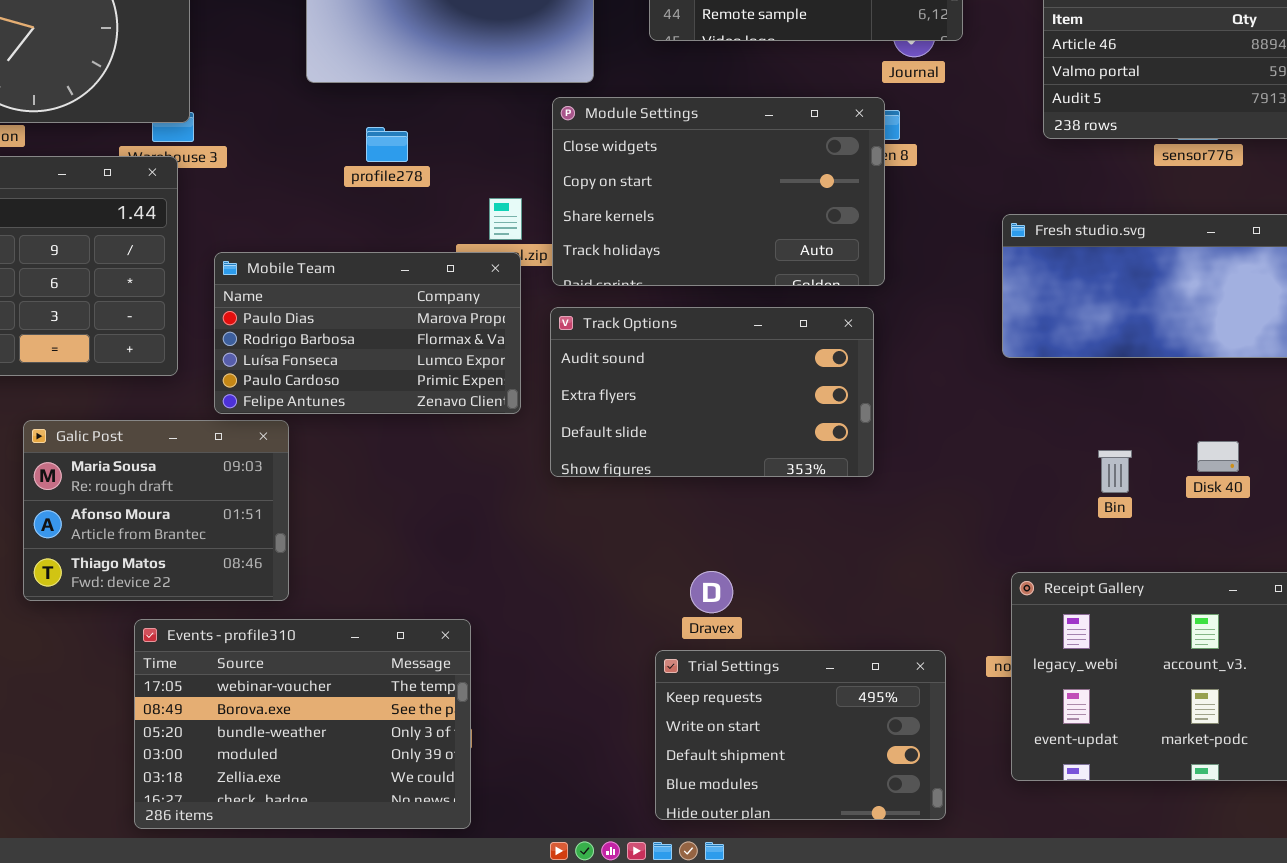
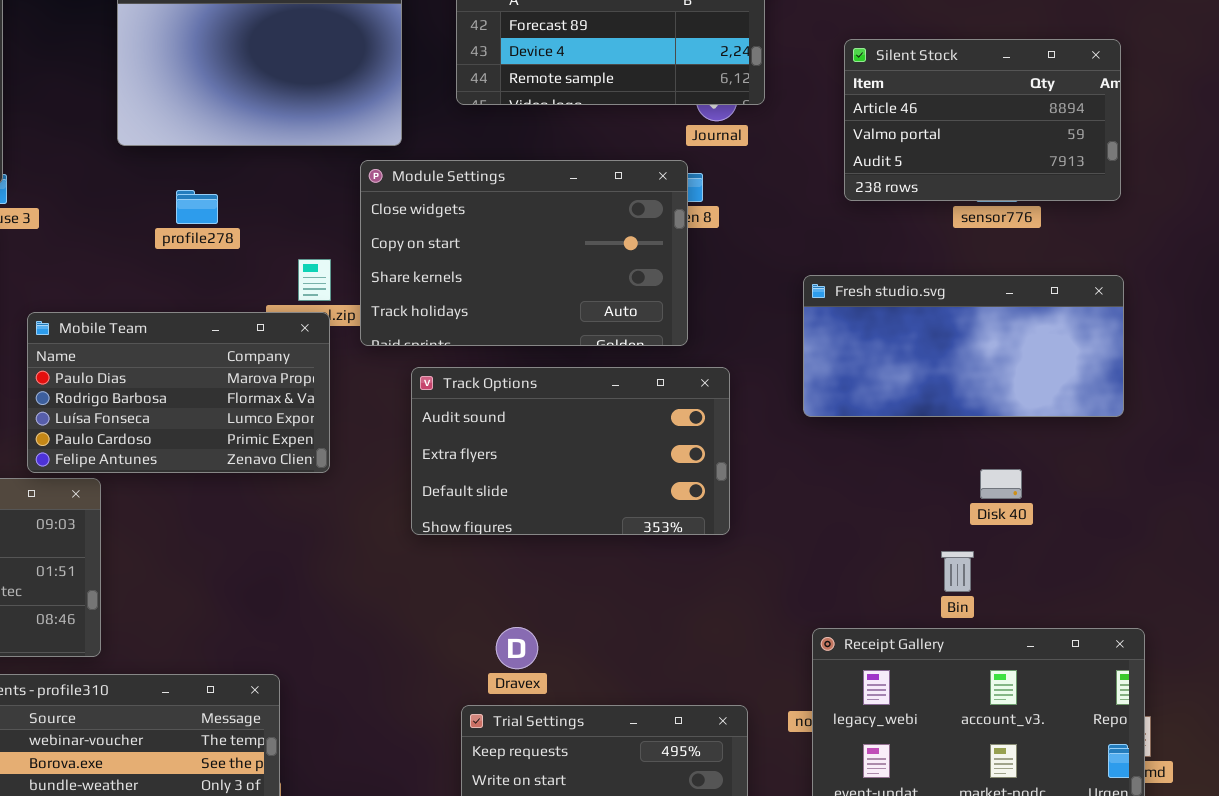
Track Options: [550,307,874,477] -> [411,367,730,535], moved
Disk 40: [1197,441,1239,472] -> [980,469,1022,499], moved
Bin: [1098,450,1132,493] -> [941,551,974,592], moved

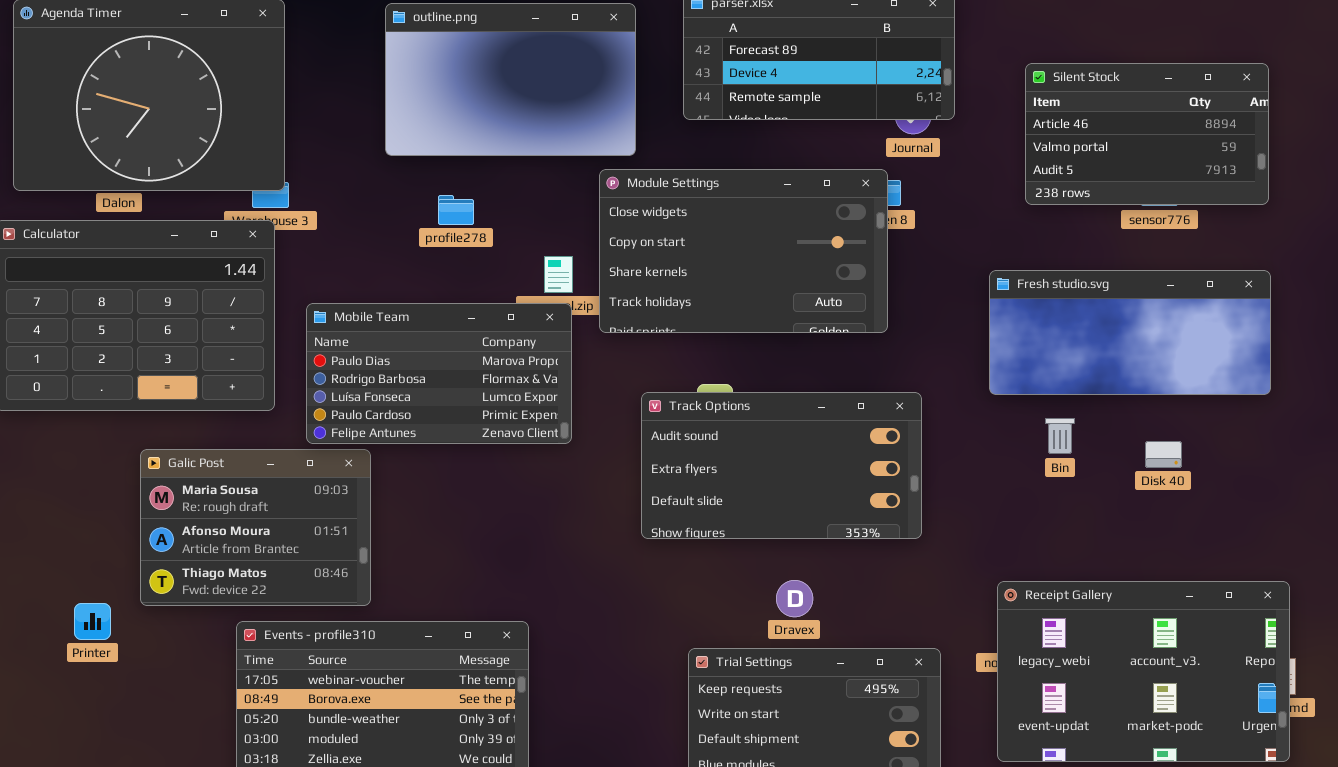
Track Options: [411,367,730,535] -> [641,392,922,539], moved
Bin: [941,551,974,592] -> [1045,418,1075,454], moved
Dravex: [496,627,538,669] -> [776,580,813,617], moved

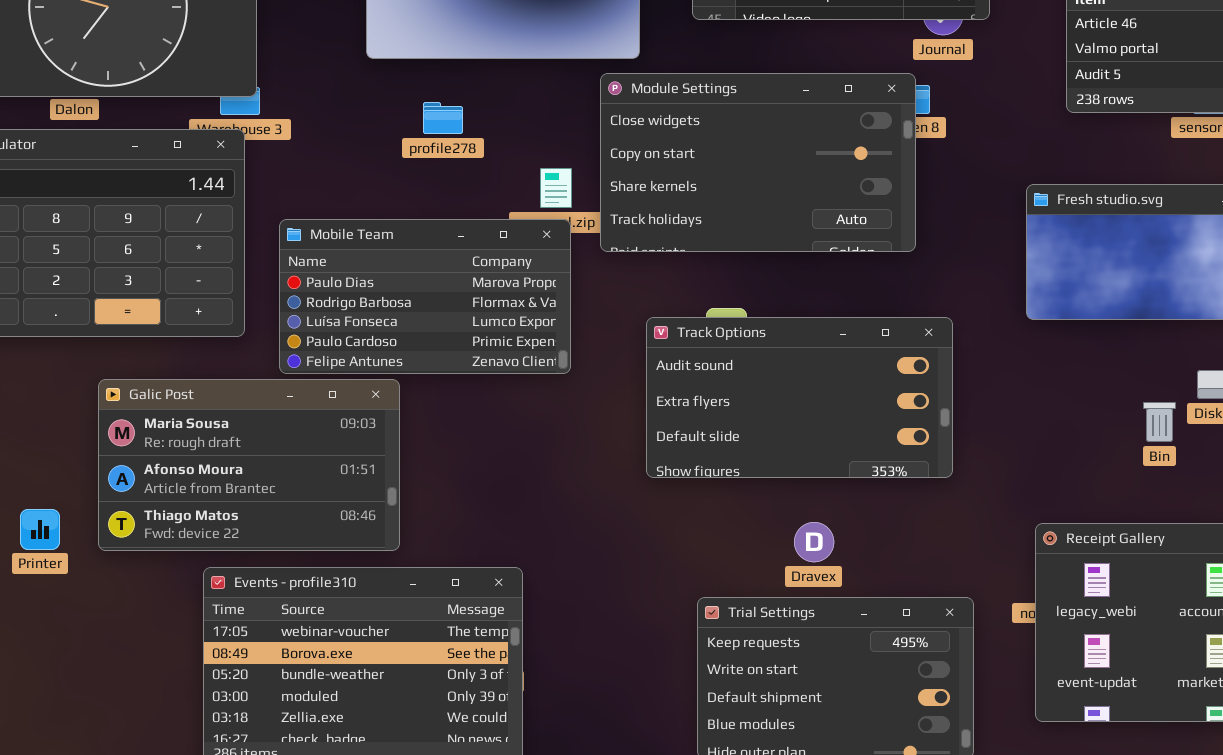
Bin: [1045,418,1075,454] -> [1143,402,1176,442], moved
Galic Post: [140,449,371,606] -> [98,379,400,551], resized
Printer: [74,603,111,640] -> [20,509,60,550], moved

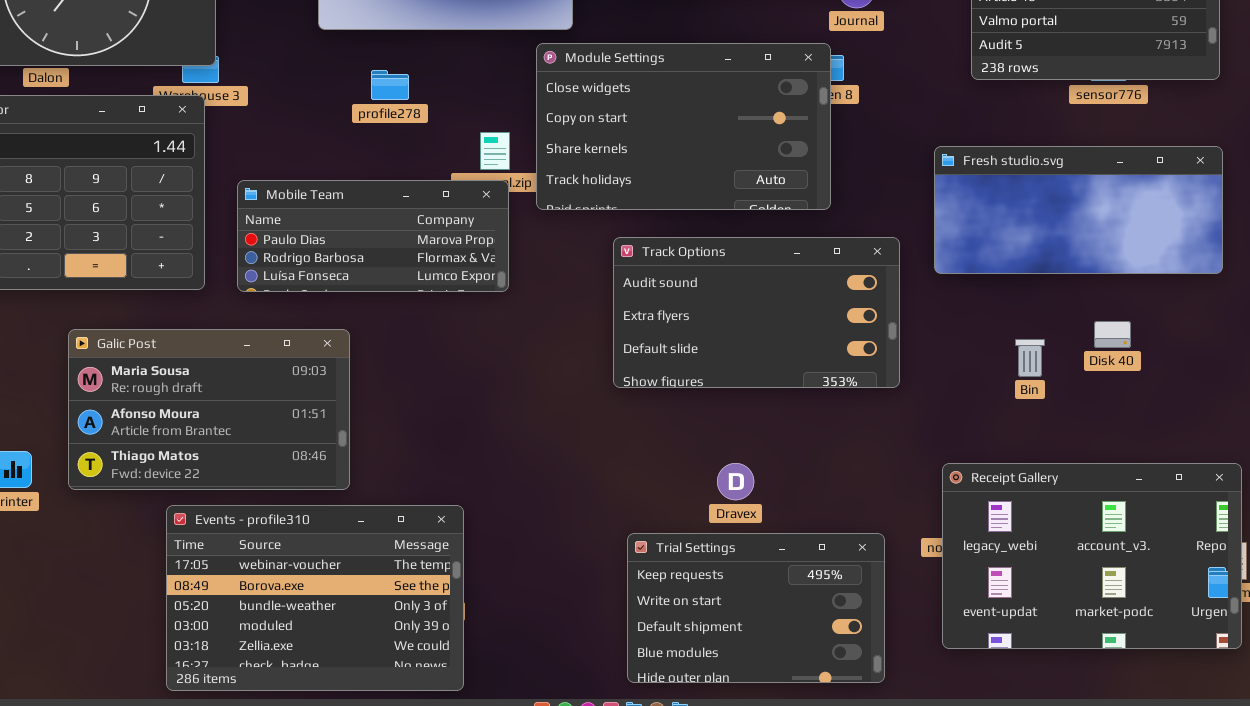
Mobile Team: [279,219,571,374] -> [237,180,509,292], resized
Track Options: [646,317,953,478] -> [613,237,900,388], moved
Bin: [1143,402,1176,442] -> [1015,339,1045,377], moved

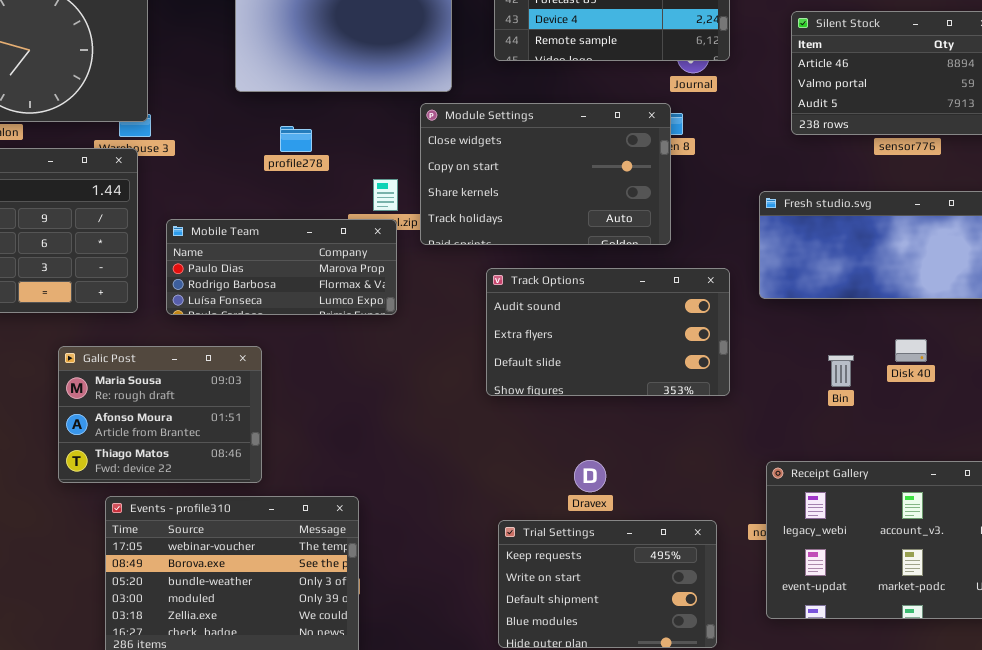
Galic Post: [68,329,350,490] -> [58,346,262,483], resized

